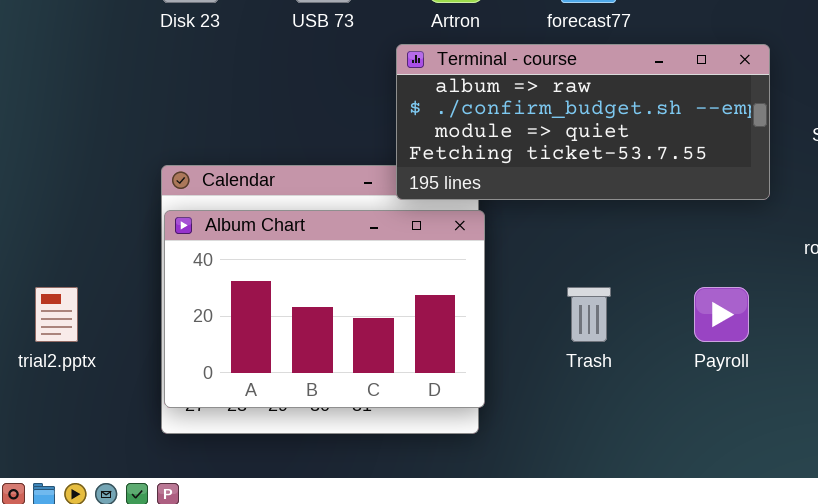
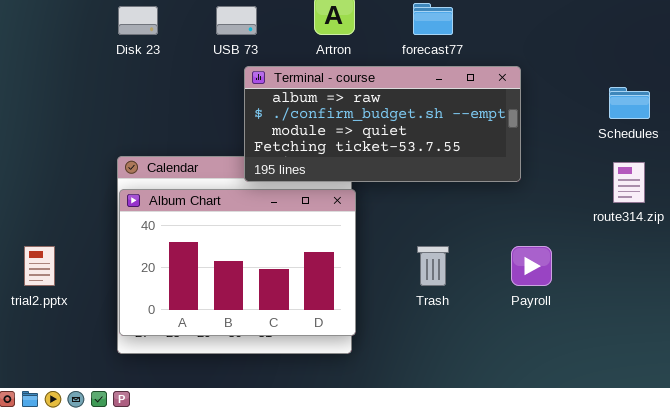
Terminal - course: [396,44,770,200] -> [244,66,521,182], moved

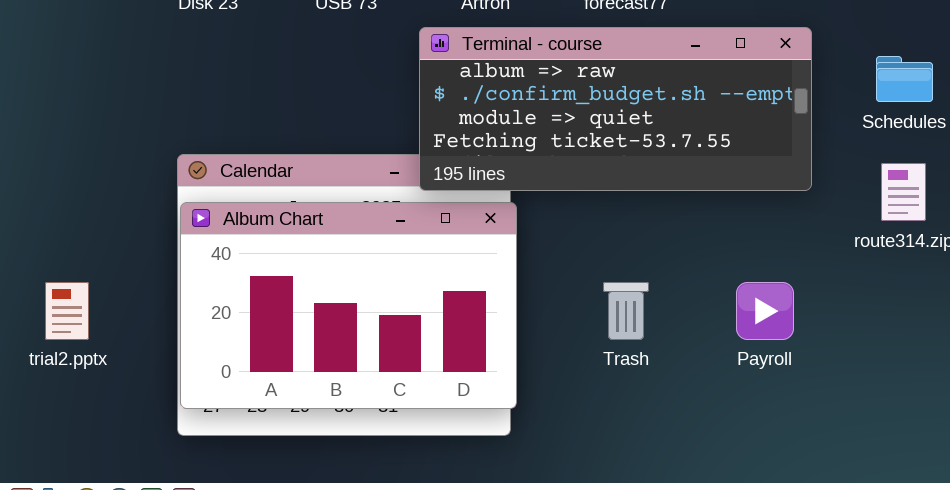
Terminal - course: [244,66,521,182] -> [419,27,812,191], moved

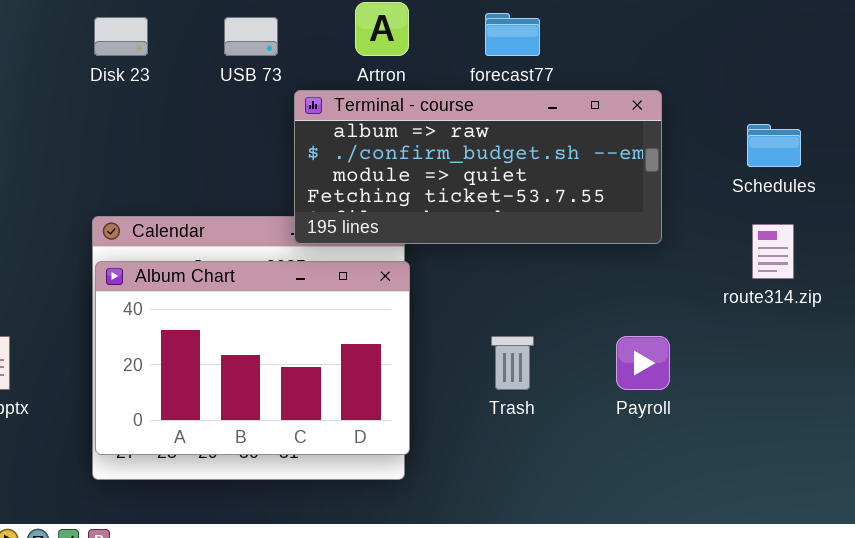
Terminal - course: [419,27,812,191] -> [294,90,662,244], moved

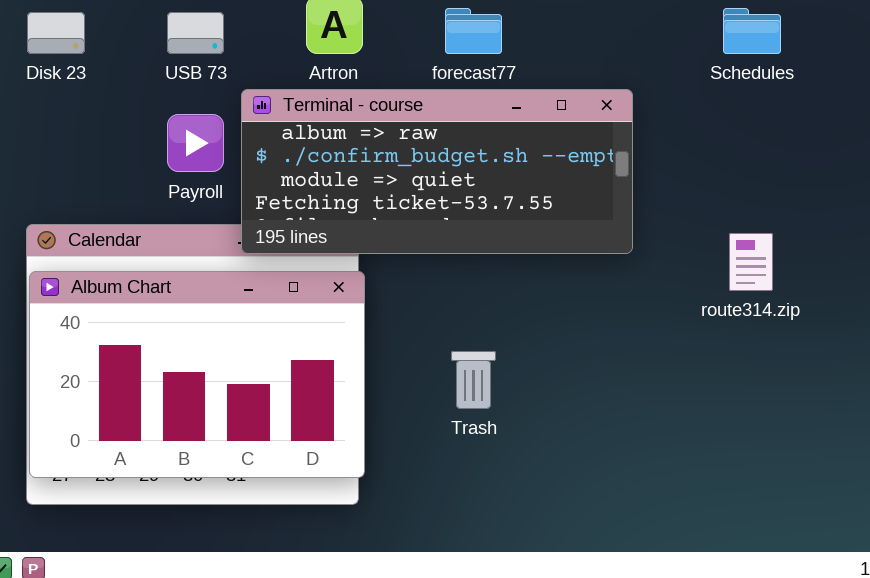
Schedules: [747,124,801,167] -> [723,8,781,54], moved
Payroll: [616,336,670,390] -> [167,114,224,172], moved

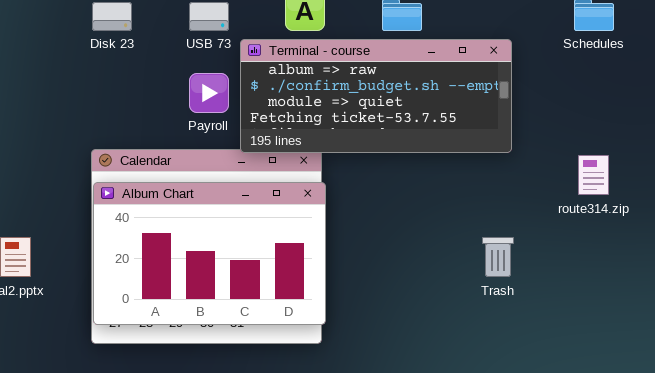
Terminal - course: [241,89,633,254] -> [240,39,512,153], moved
Trash: [451,351,496,409] -> [482,237,514,277], moved

